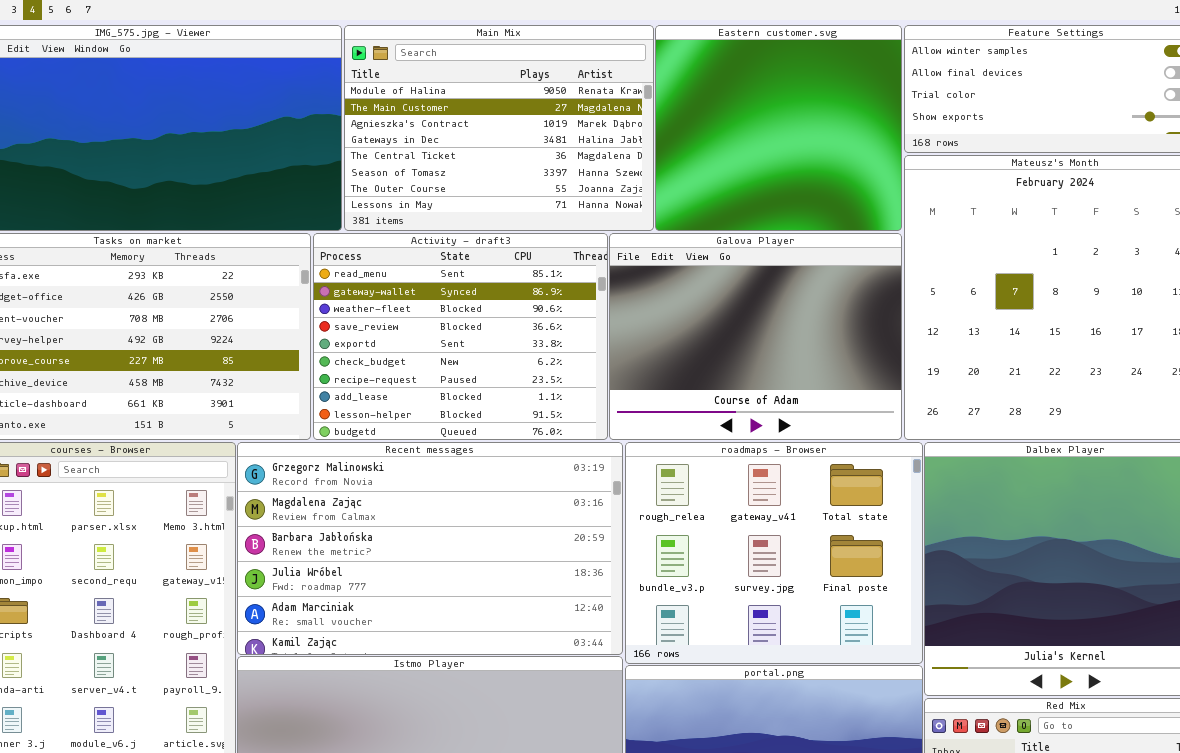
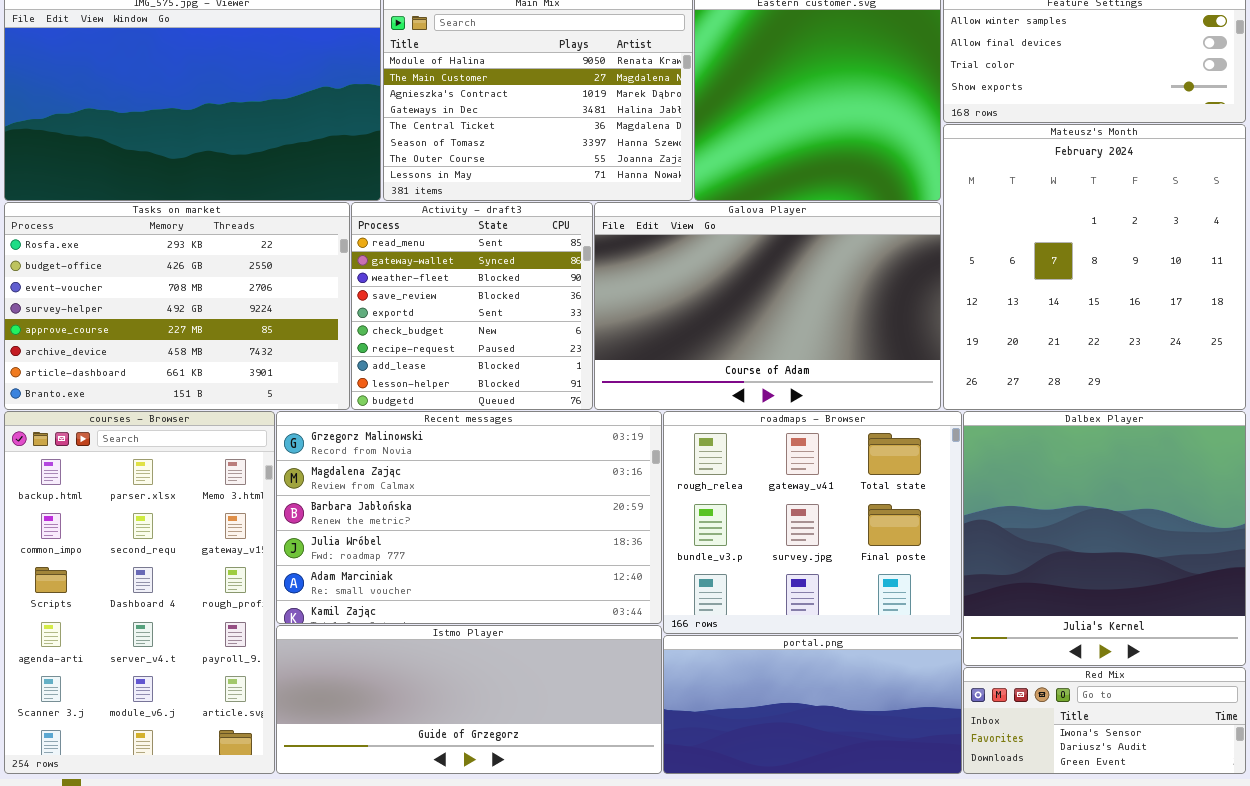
Activity - draft3: [313,233,608,440] -> [351,202,593,410], resized
Galova Player: [609,233,902,440] -> [594,202,941,410], resized

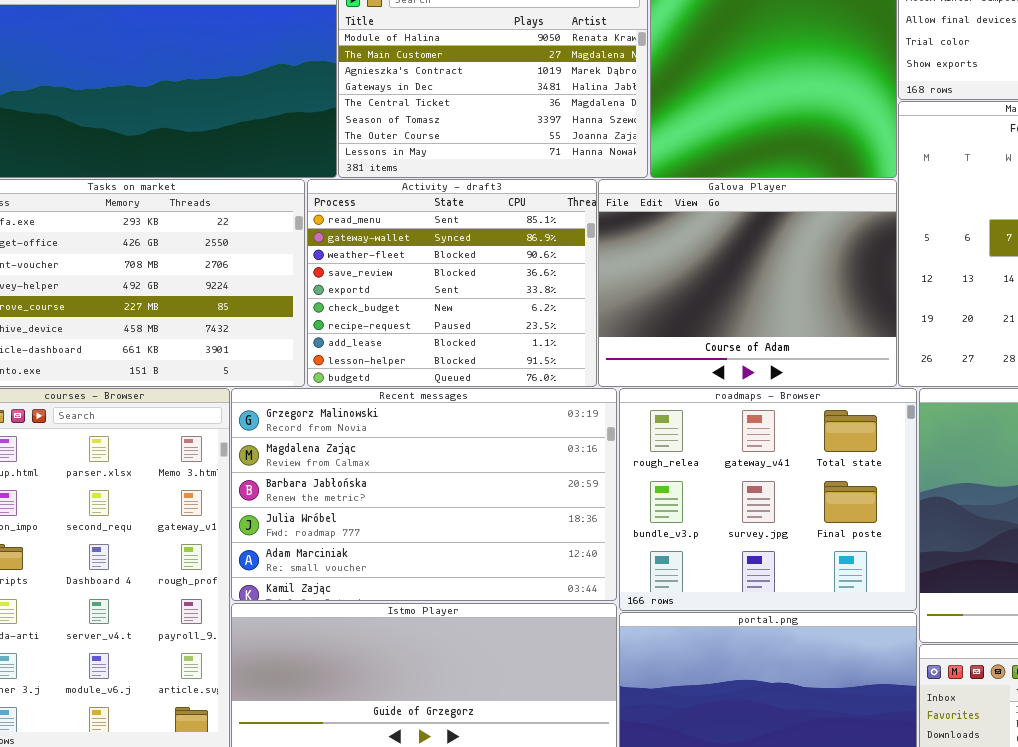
Activity - draft3: [351,202,593,410] -> [307,179,597,387], resized
Galova Player: [594,202,941,410] -> [598,179,897,387], resized

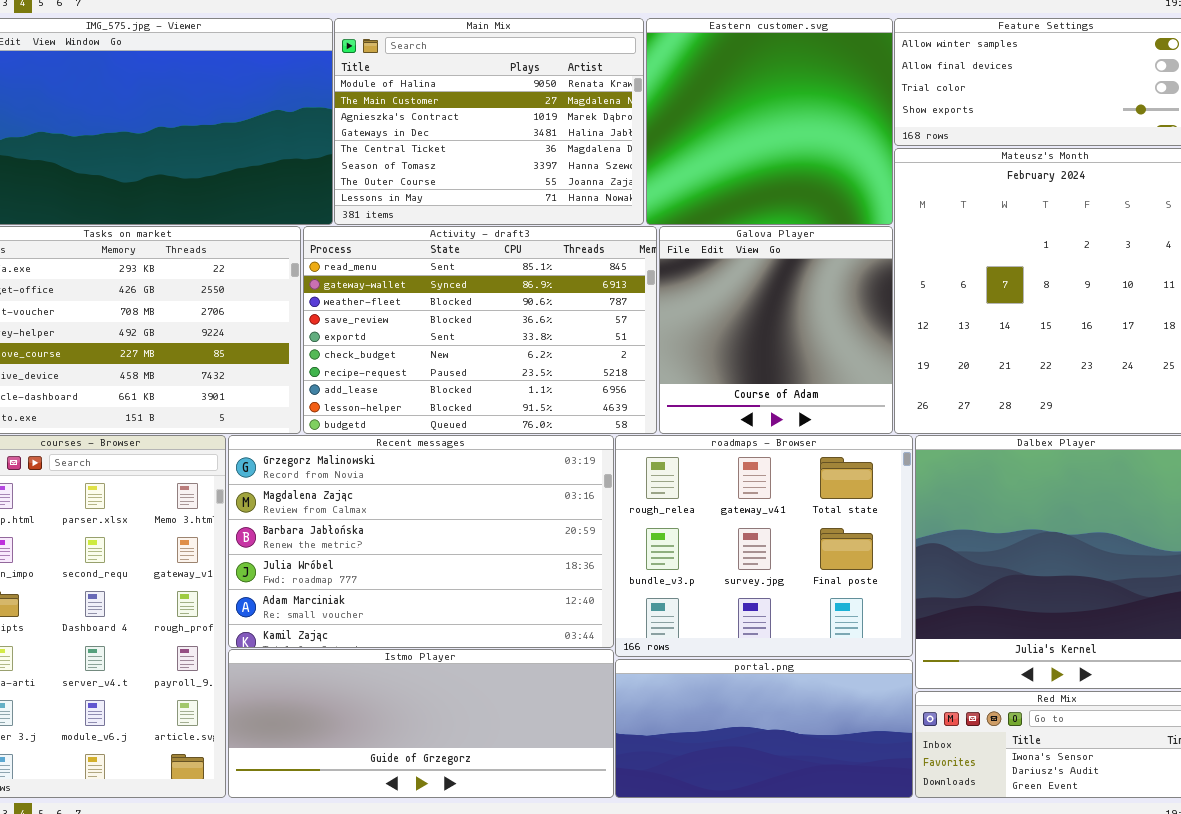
Activity - draft3: [307,179,597,387] -> [303,226,657,434], resized
Galova Player: [598,179,897,387] -> [659,226,893,434], resized

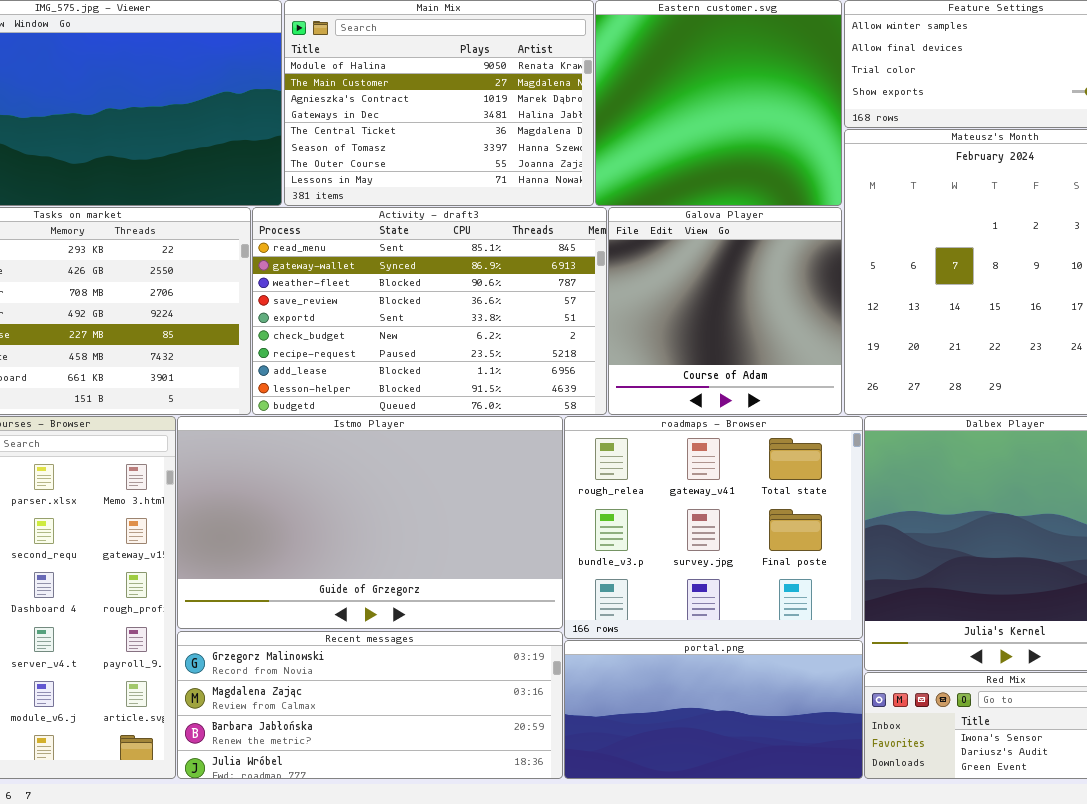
Recent messages: [228,435,614,648] -> [177,631,563,779], moved, resized
Istmo Player: [228,649,614,798] -> [177,416,563,629], moved, resized

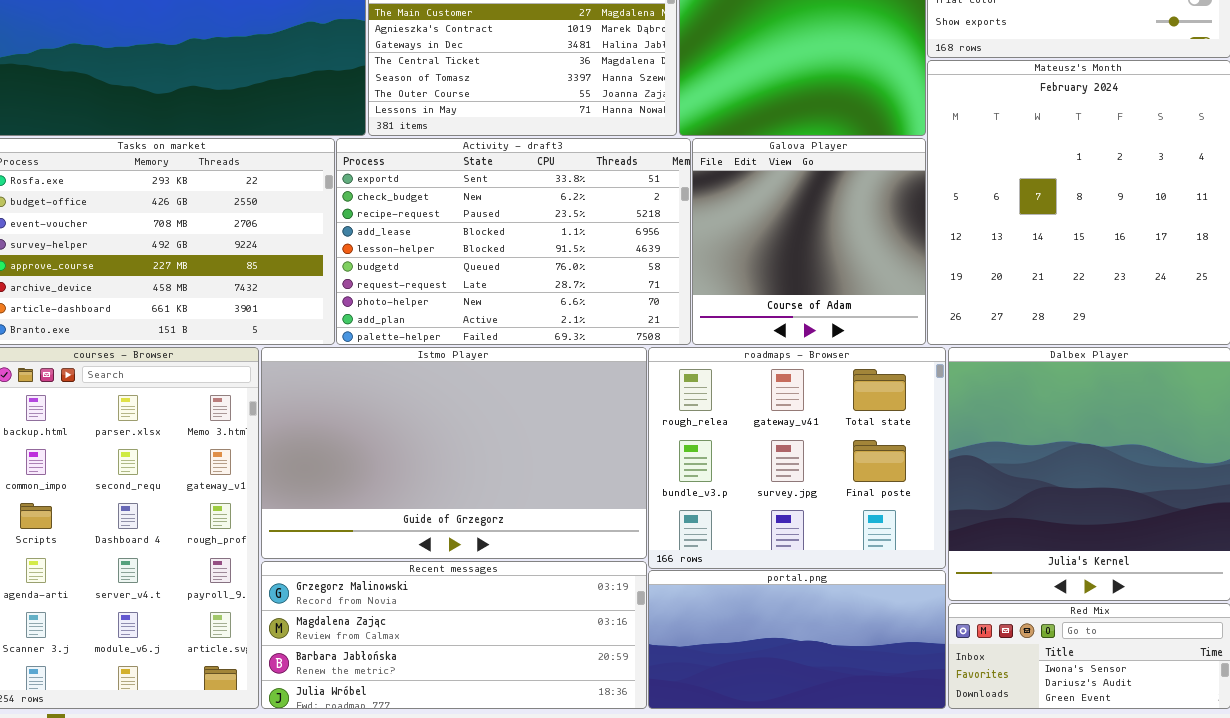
Activity - draft3: [252,207,607,415] -> [336,138,691,345], scrolled down 4 rows

